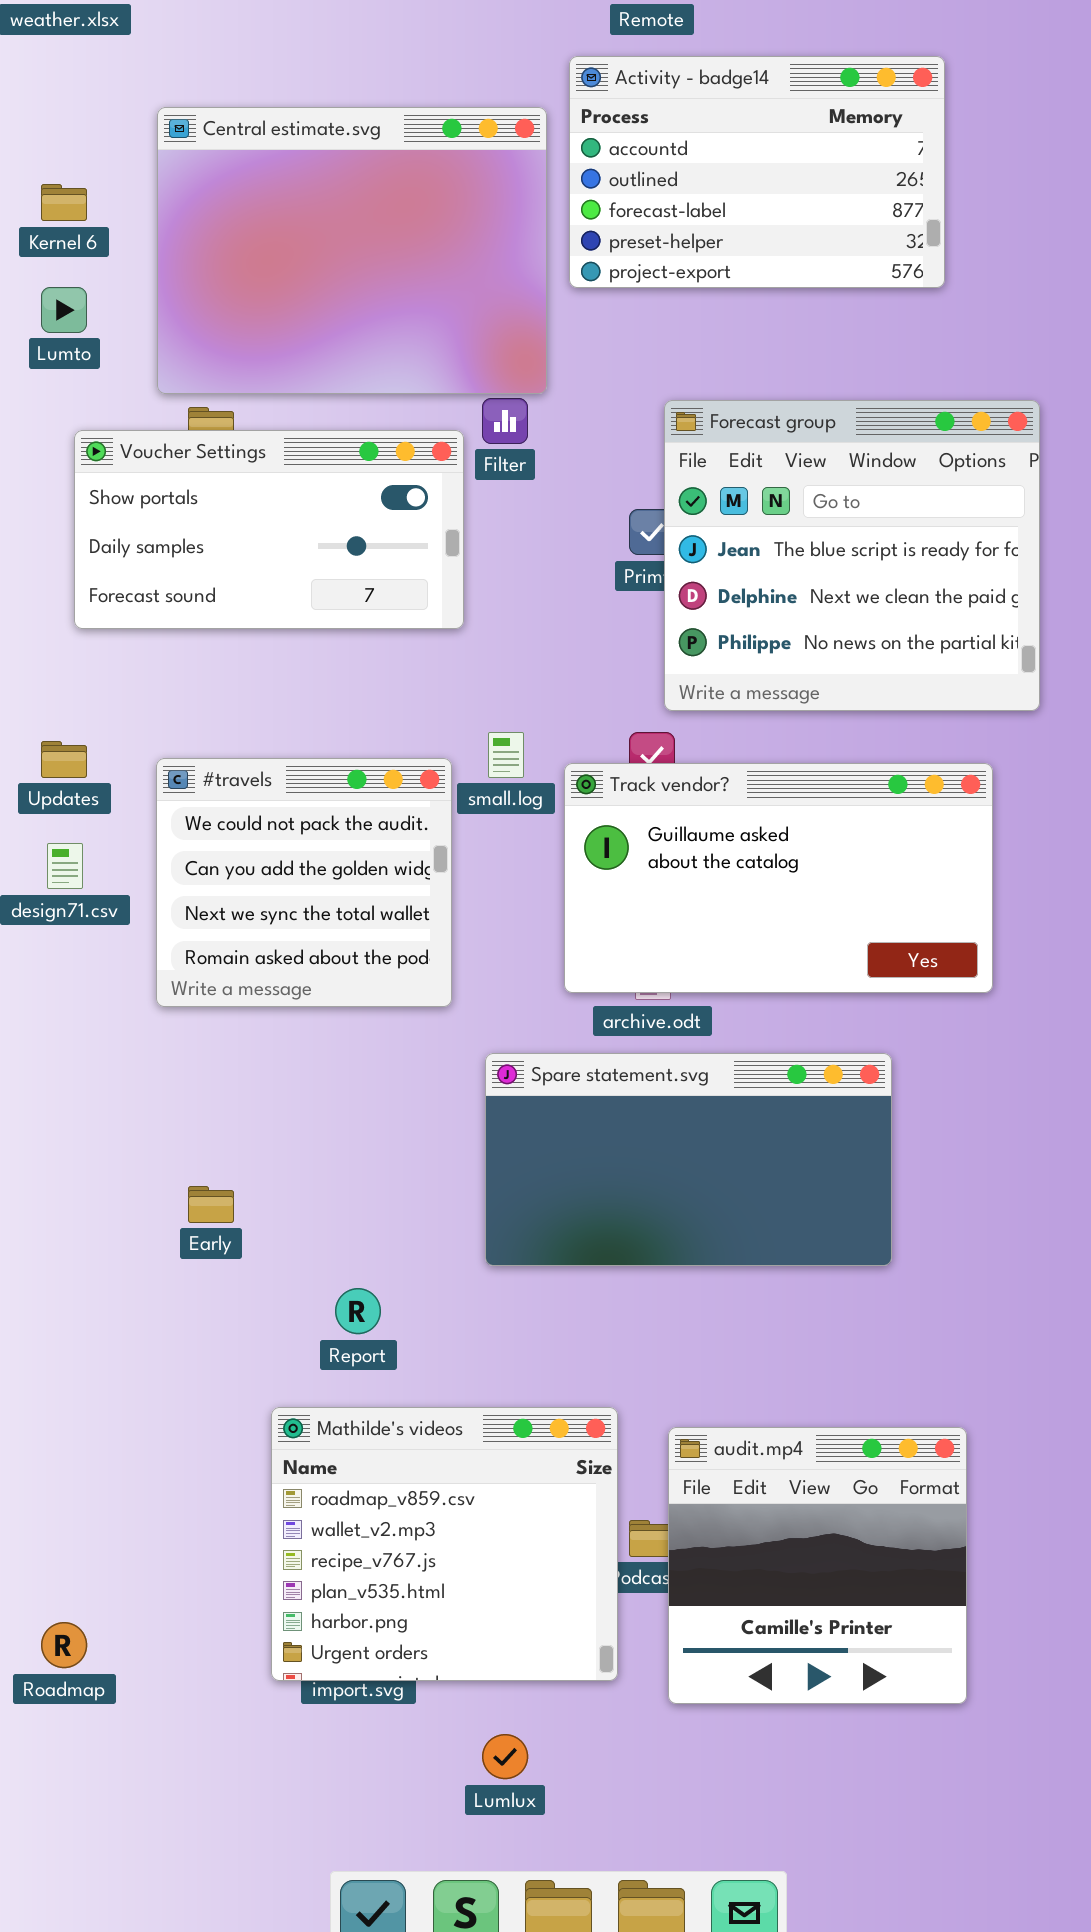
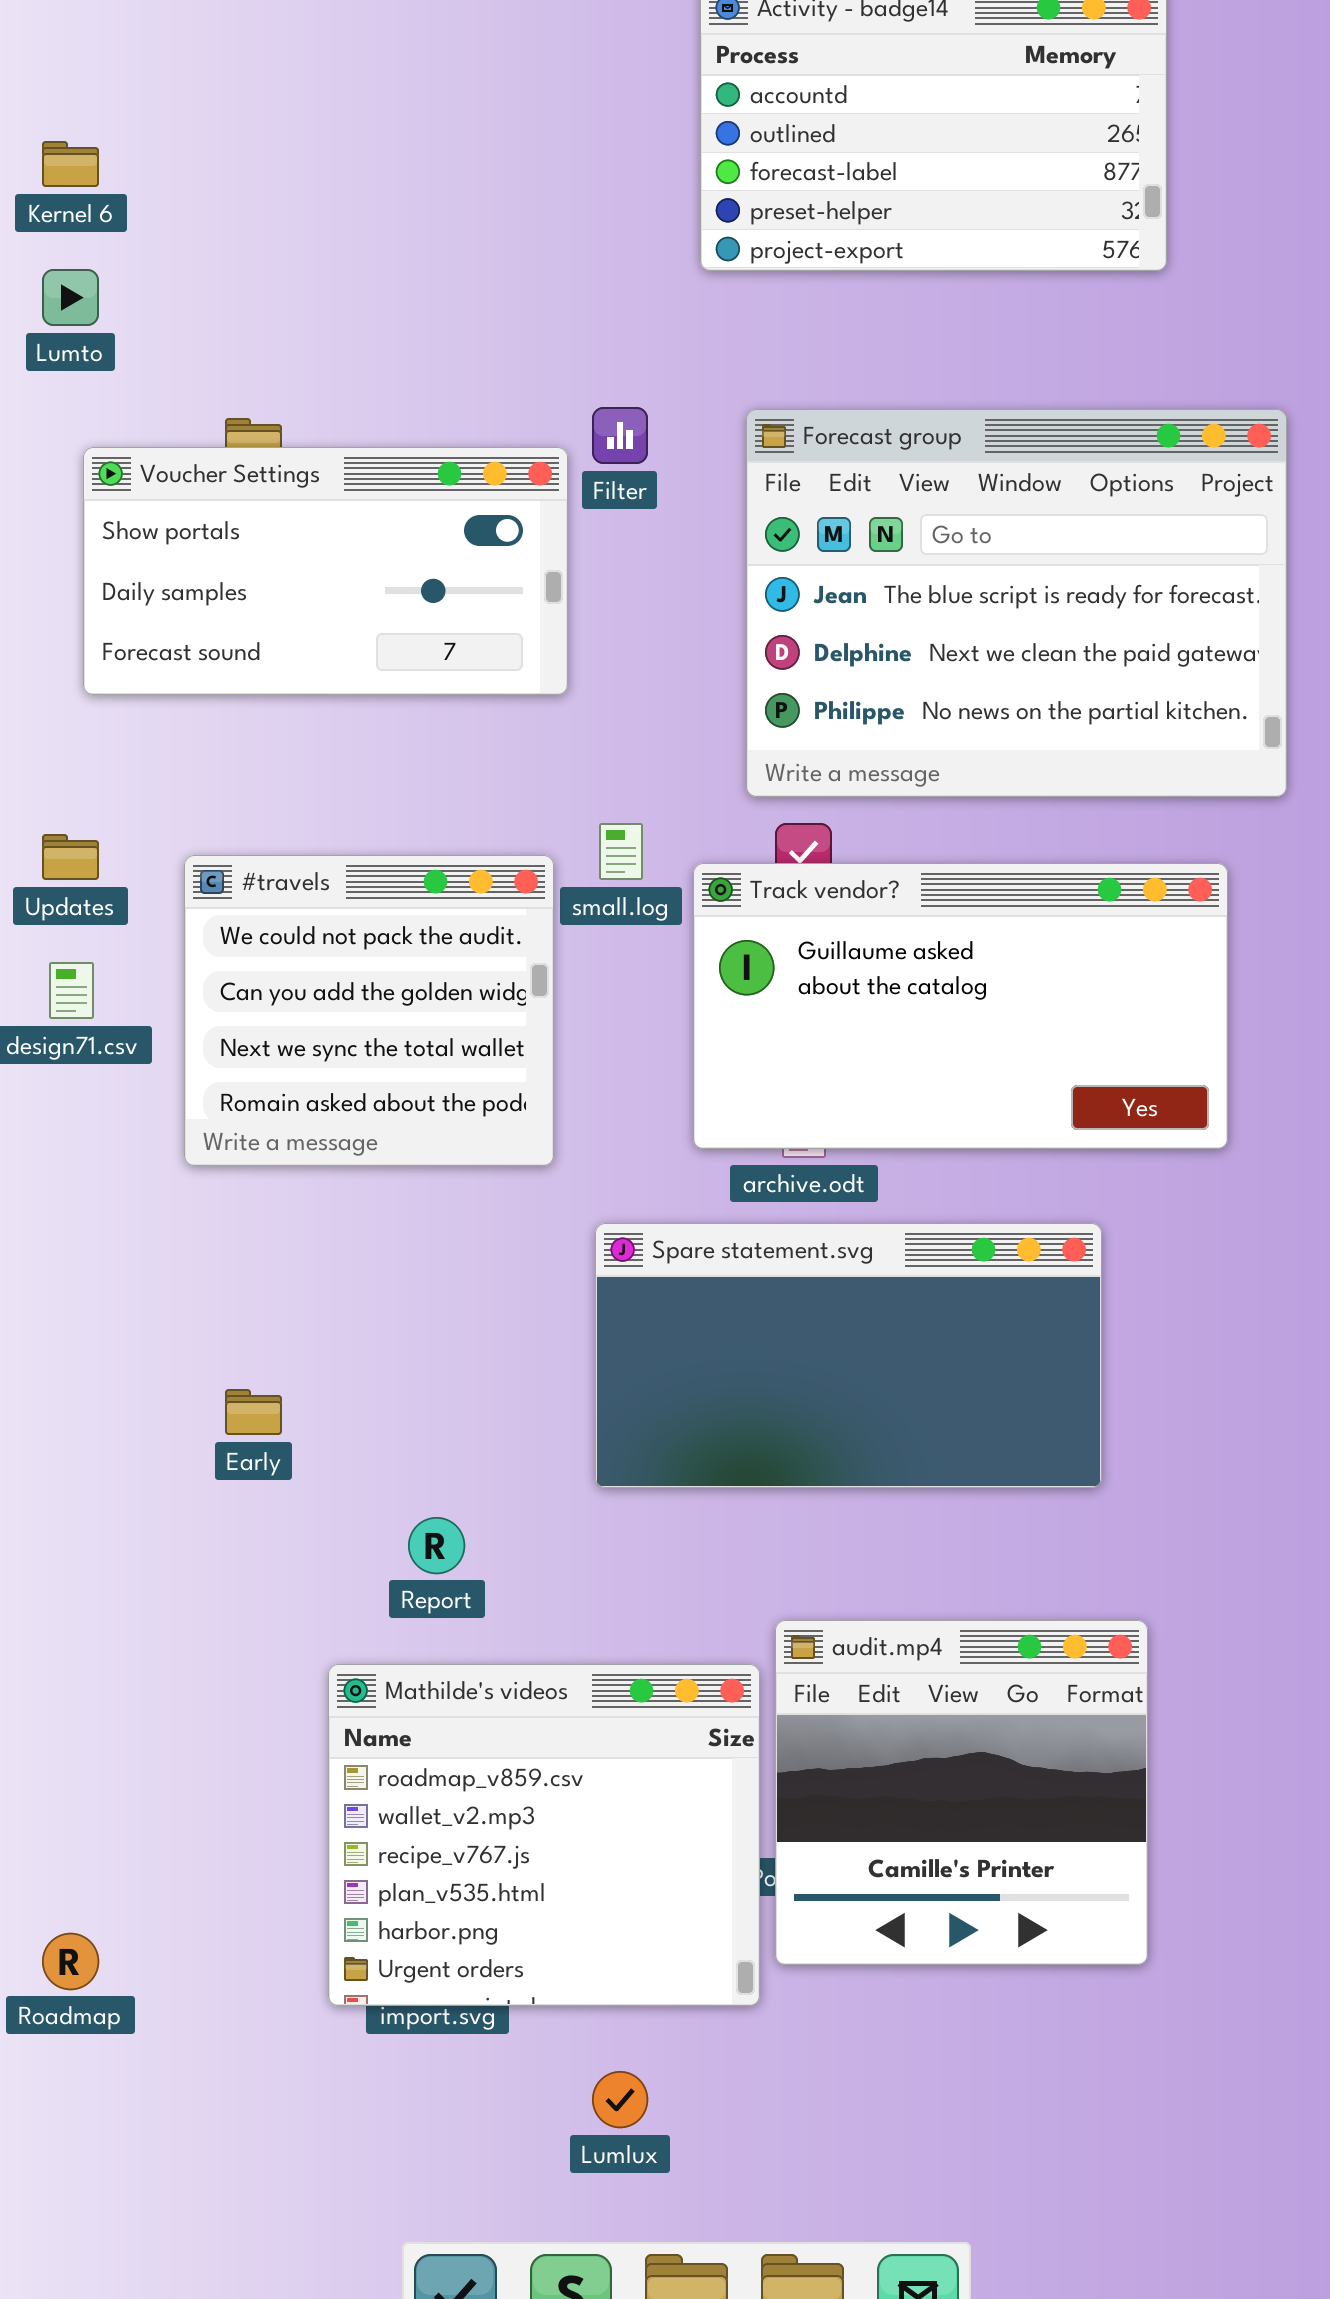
Central estimate.svg: [157,107,547,394] -> none, closed
Forecast group: [664,400,1040,711] -> [746,409,1287,797], resized
audit.mp4: [668,1427,967,1704] -> [775,1620,1148,1965], moved

